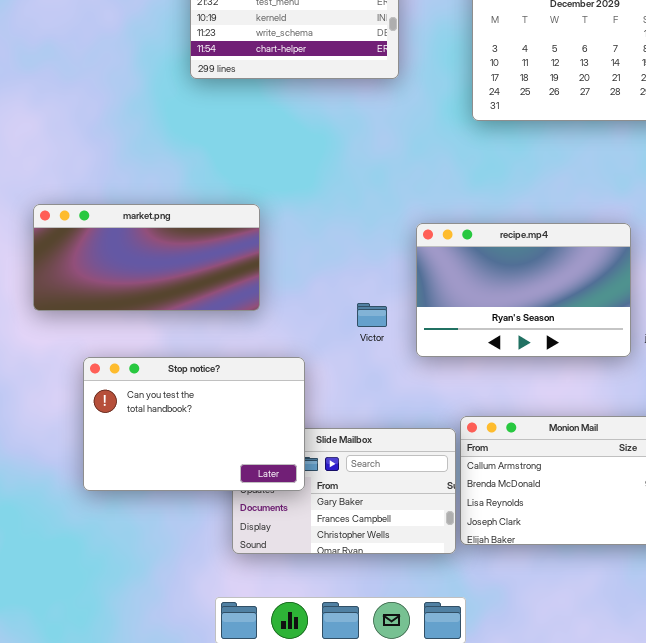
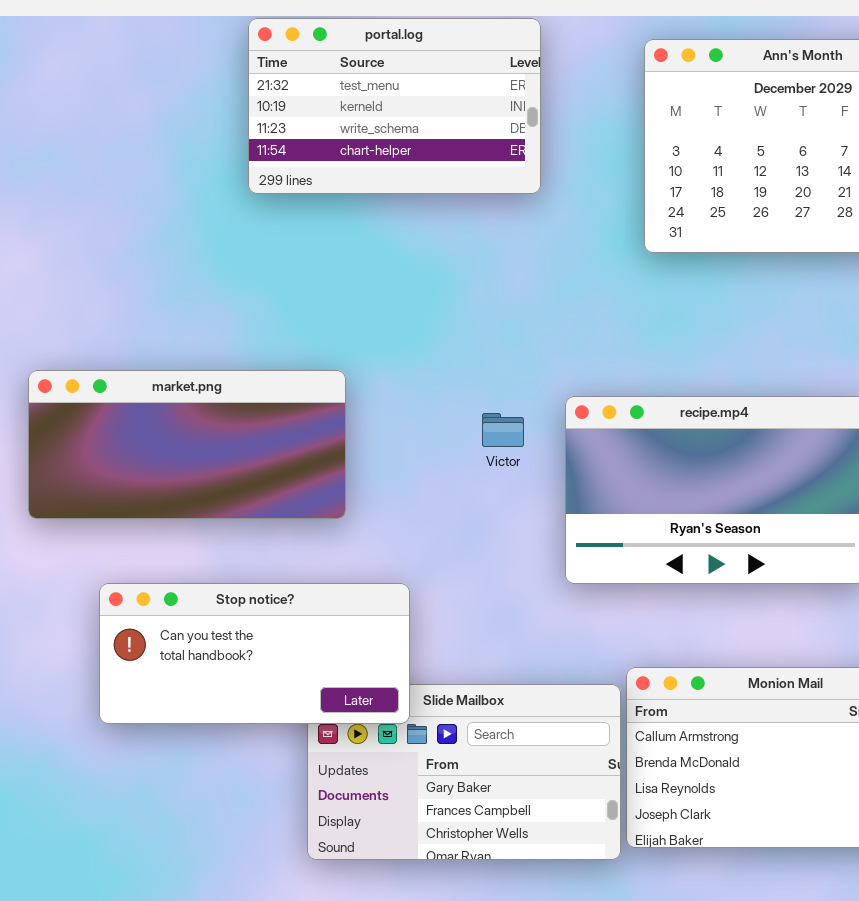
Victor: [357,303,387,327] -> [482,413,524,447], moved
Stop notice?: [83,357,305,491] -> [99,583,410,724], resized

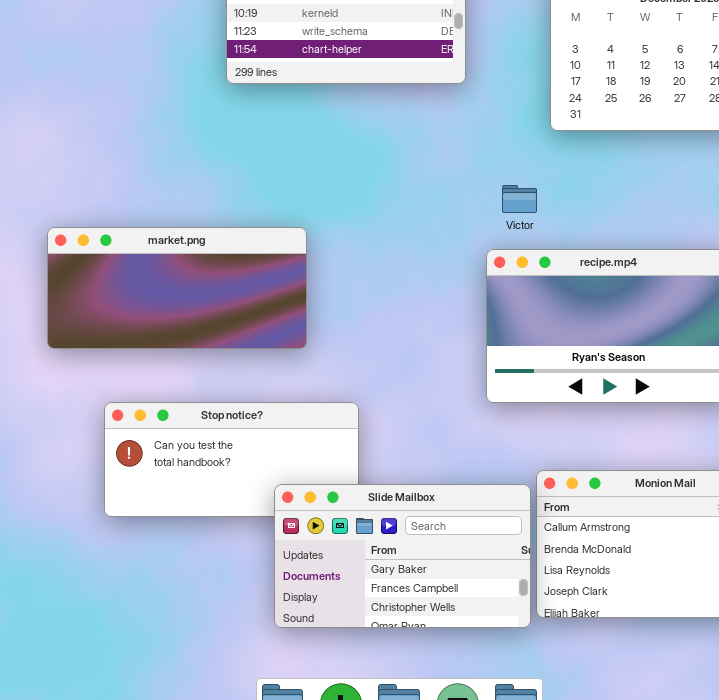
Victor: [482,413,524,447] -> [502,185,537,213], moved
Slide Mailbox: [307,684,621,860] -> [274,484,531,628], raised

